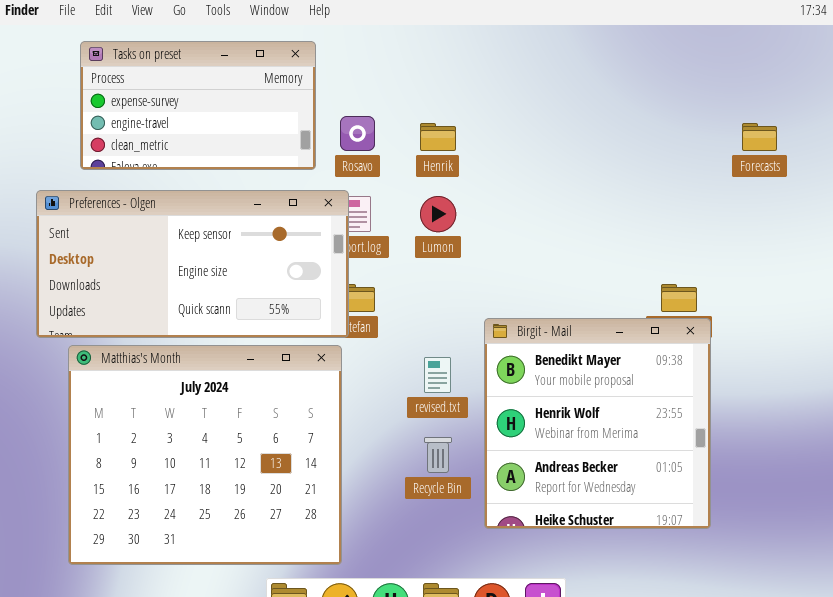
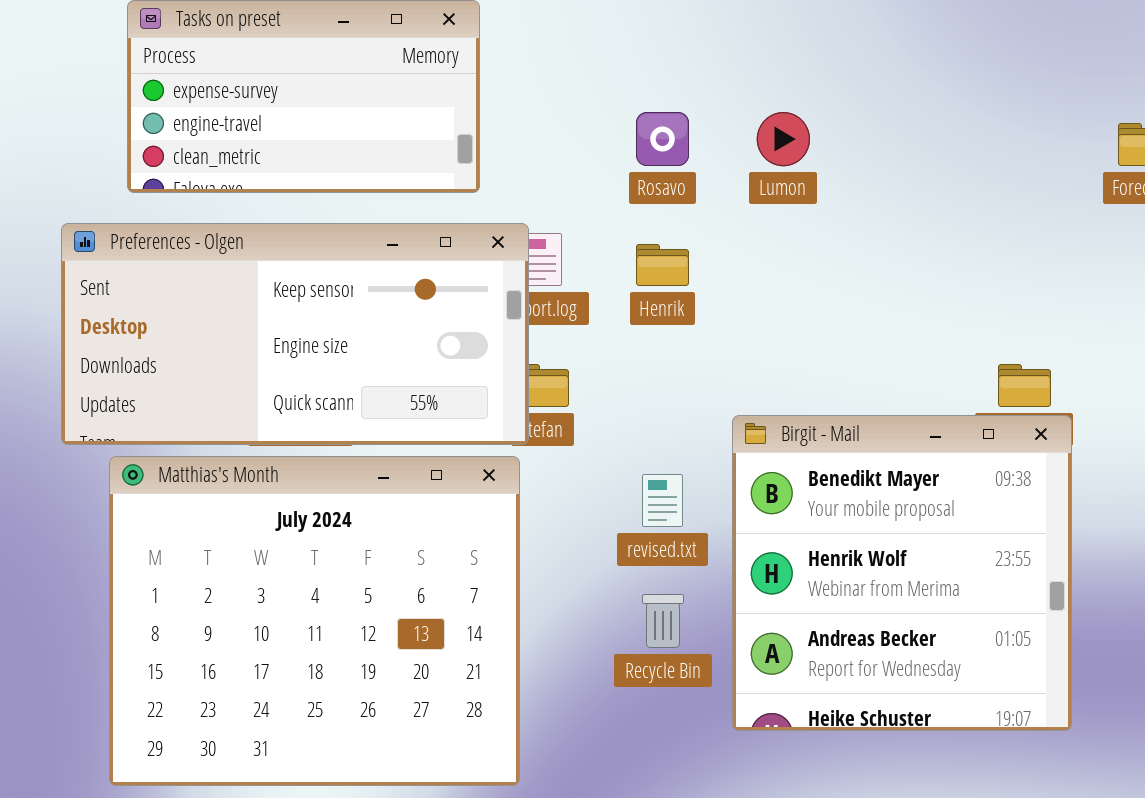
Rosavo: [340,116,375,151] -> [636,112,689,166], moved
Henrik: [420,123,456,151] -> [636,244,689,286], moved
Lumon: [420,196,456,232] -> [757,112,810,166], moved

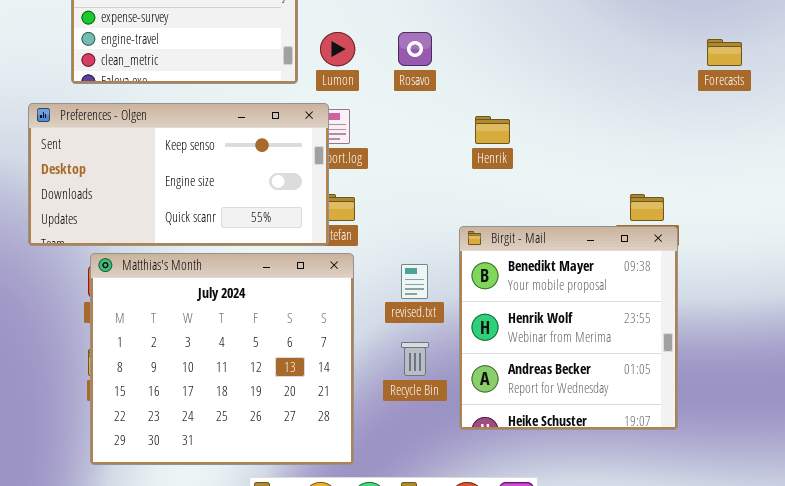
Lumon: [757,112,810,166] -> [320,32,355,66], moved
Henrik: [636,244,689,286] -> [475,116,510,144], moved
Matthias's Month: [109,456,520,786] -> [90,253,354,465], moved

